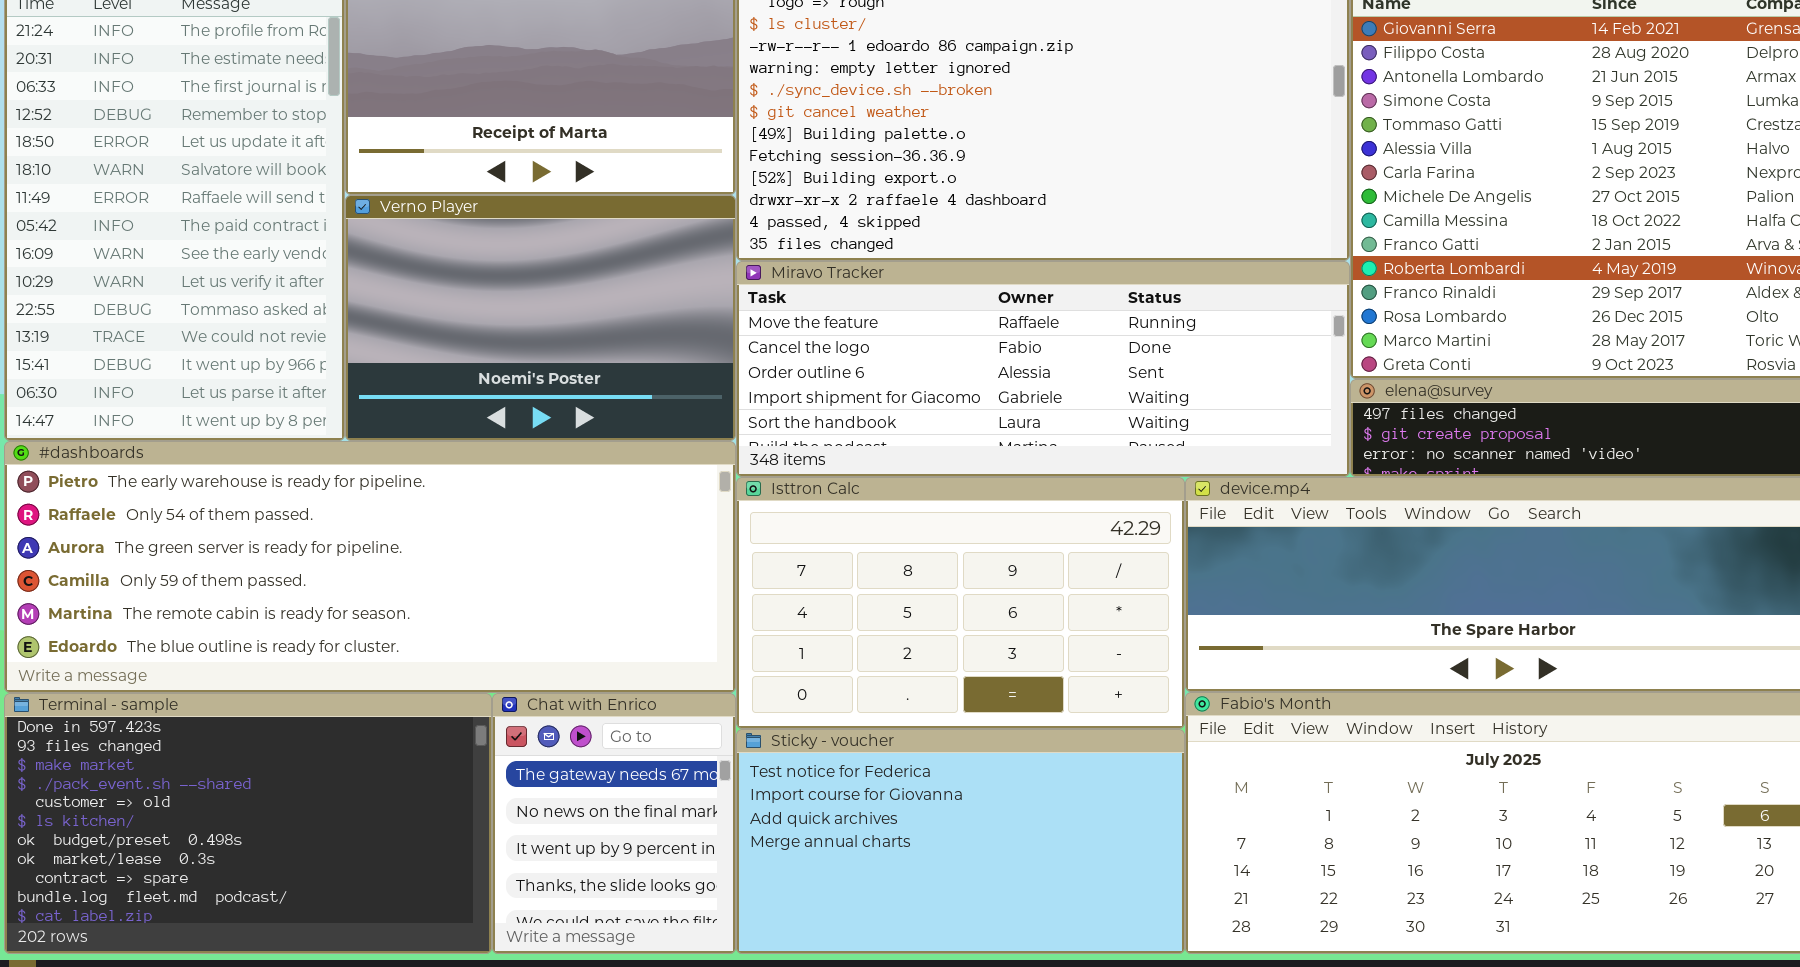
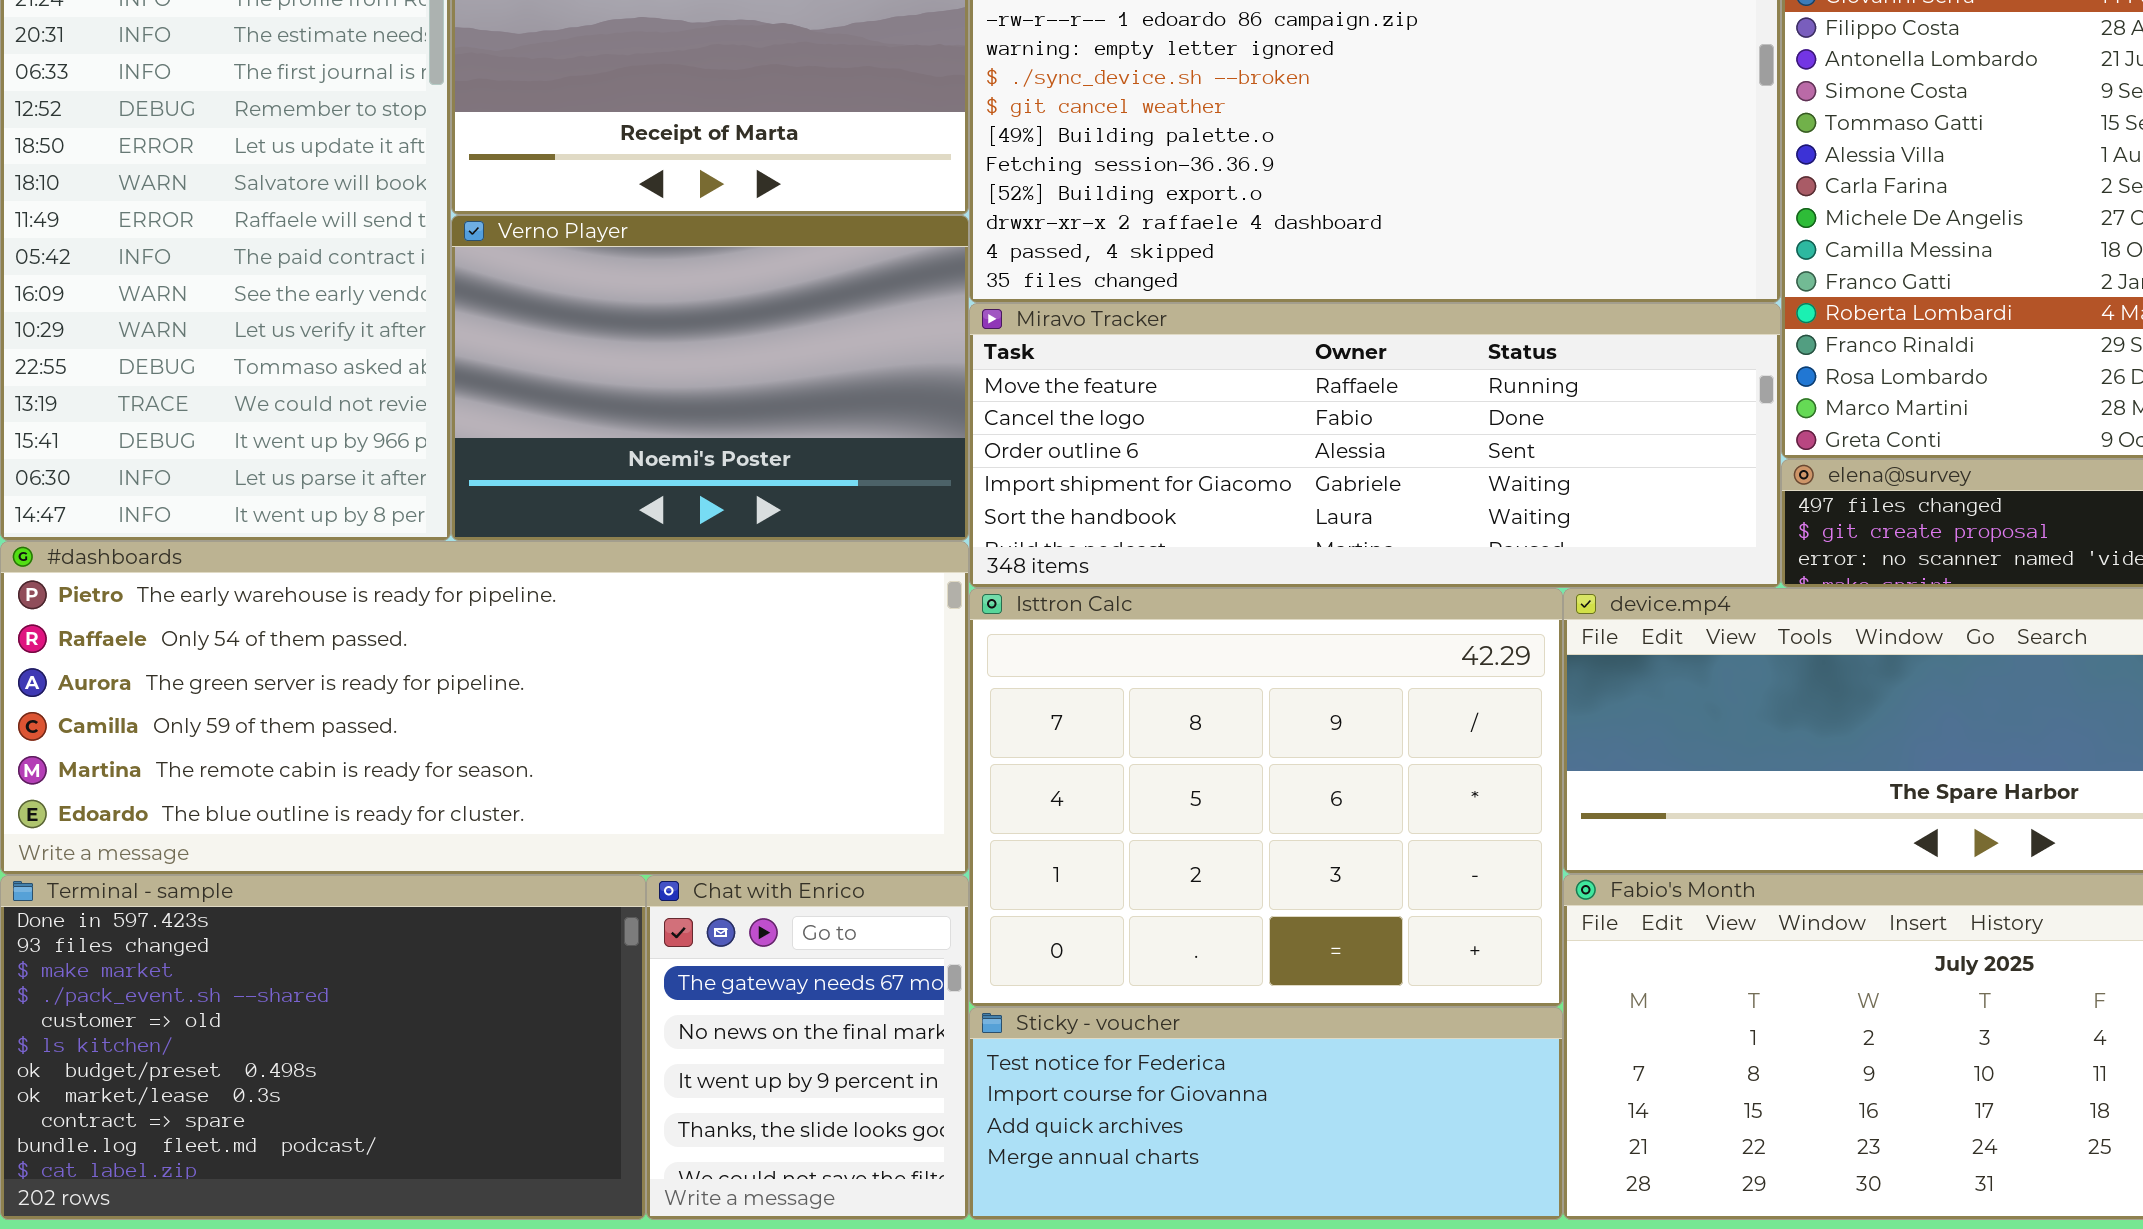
Isttron Calc: [736,477,1185,729] -> [969,588,1563,1007], resized
Sticky - voucher: [736,729,1185,954] -> [969,1007,1563,1220], resized

